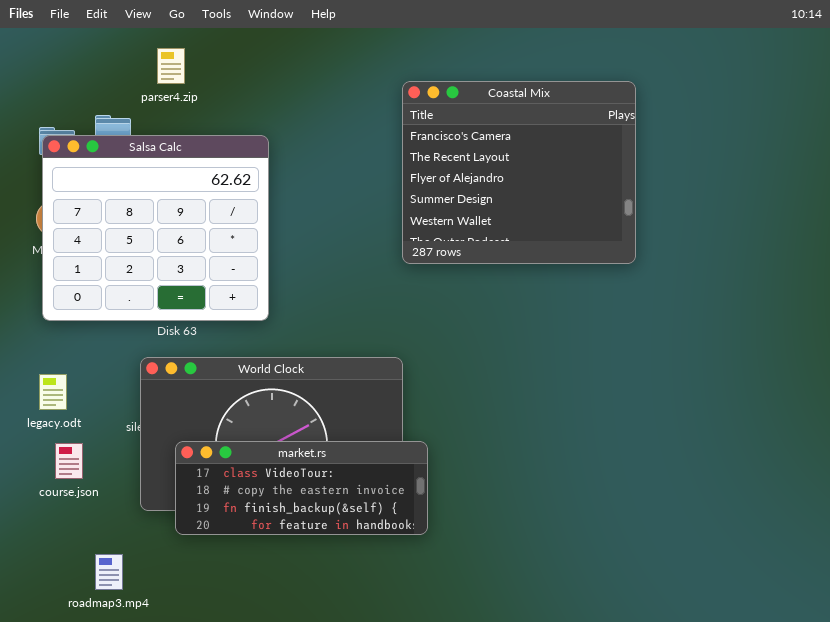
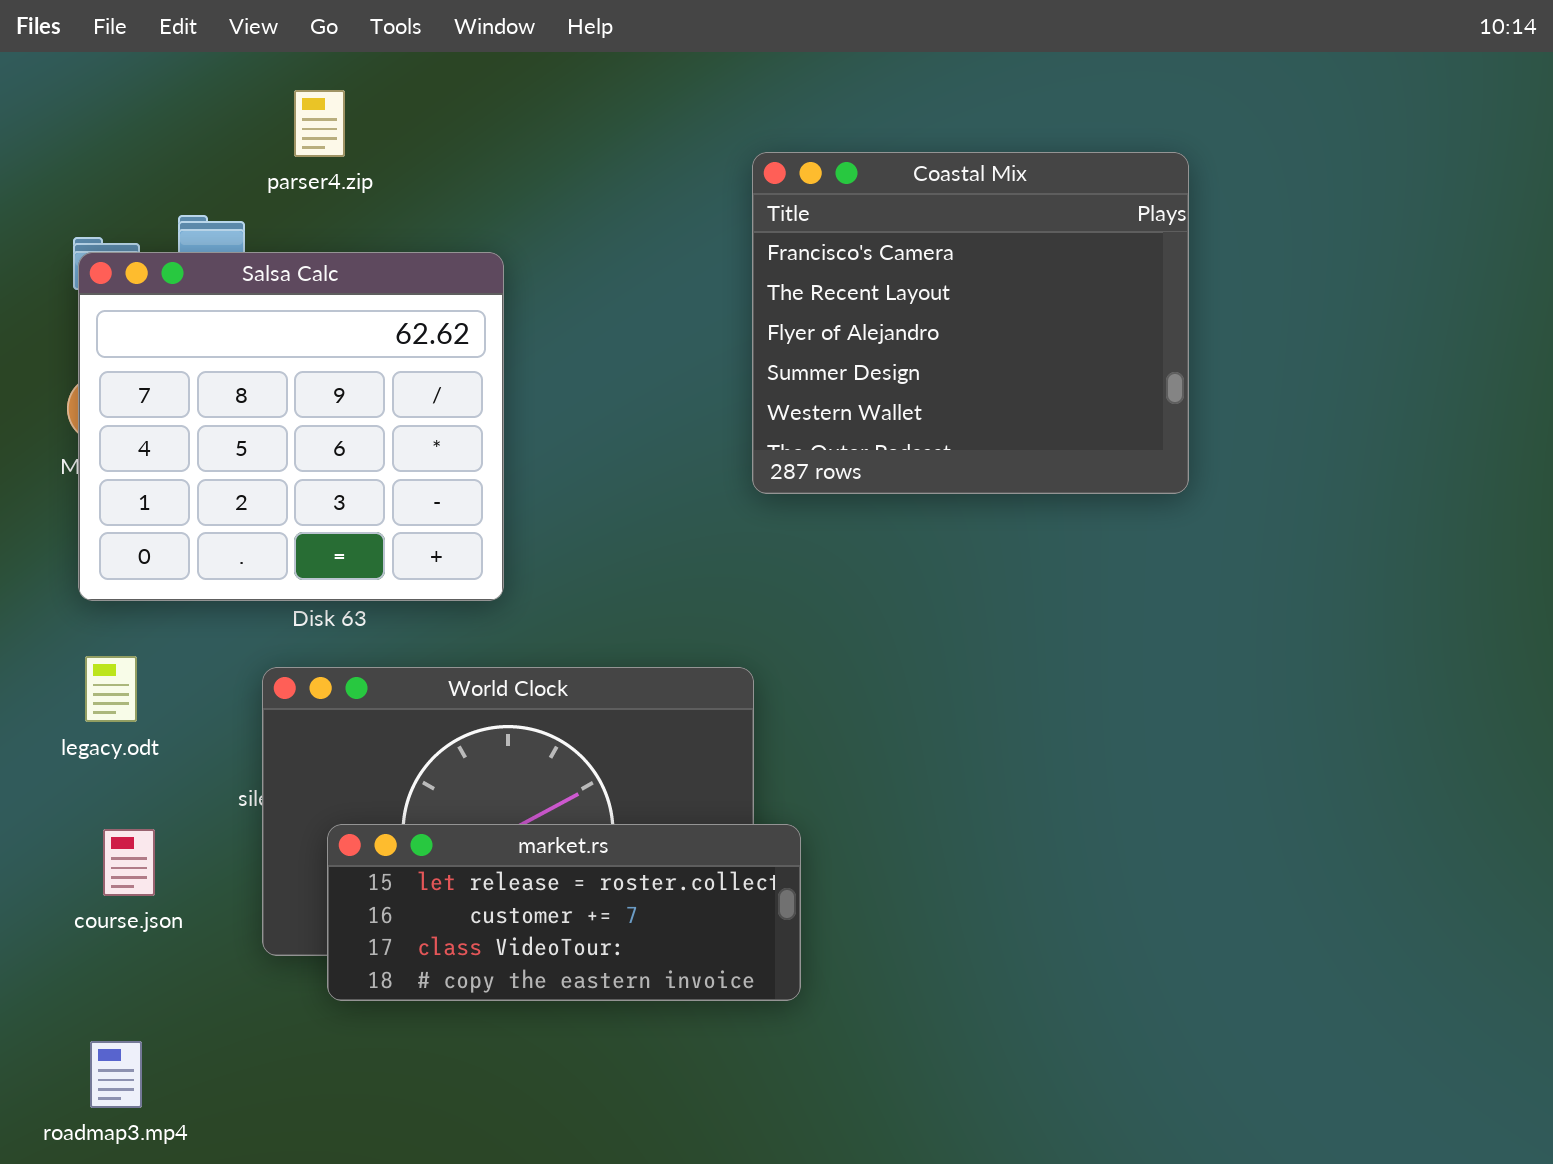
legacy.odt: [39,374,67,410] -> [85,656,137,722], moved
market.rs: [175,441,428,535] -> [327,824,801,1001], scrolled up 2 rows
roadmap3.mp4: [95,554,123,590] -> [90,1041,142,1108], moved

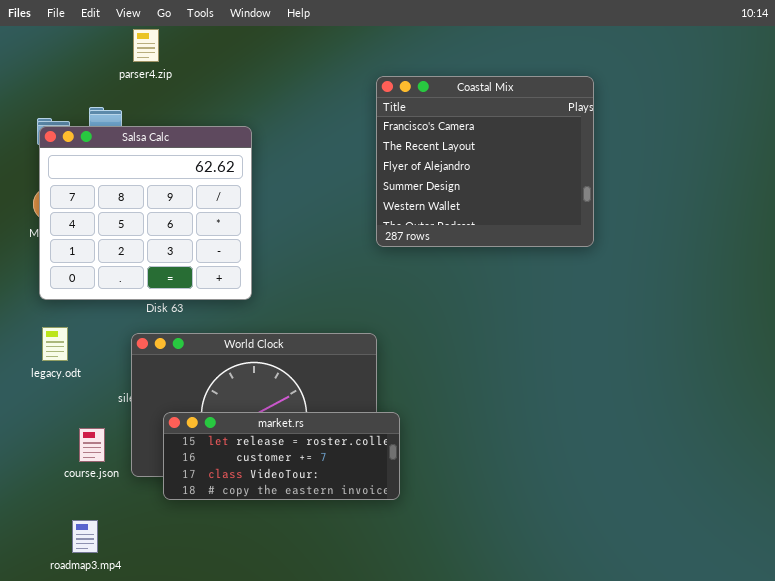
parser4.zip: [294,90,345,157] -> [133,29,159,62], moved
course.json: [103,829,155,896] -> [79,428,105,462], moved
roadmap3.mp4: [90,1041,142,1108] -> [72,520,98,553], moved

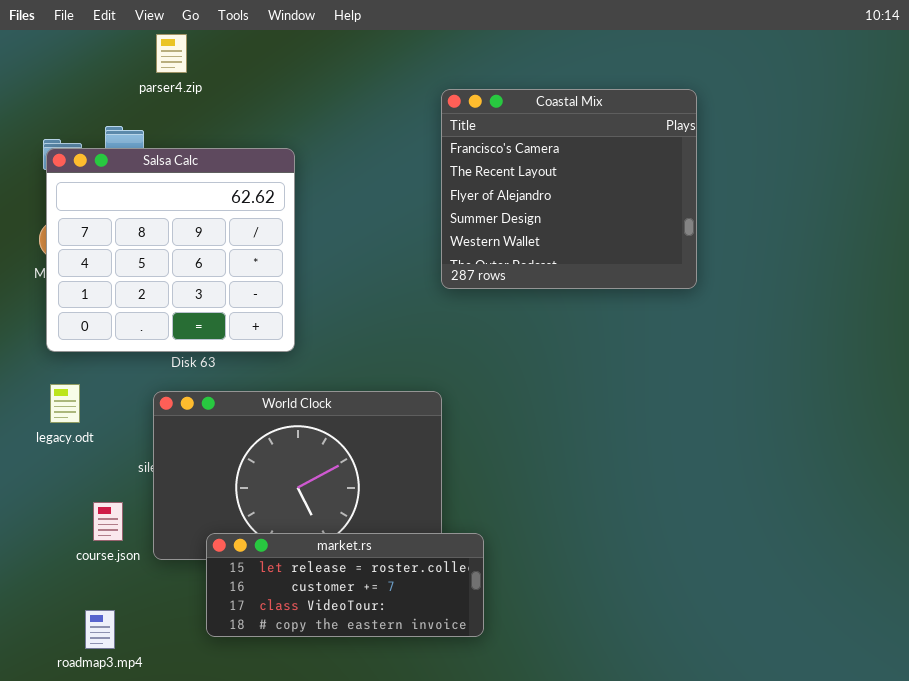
market.rs: [163,412,400,500] -> [206,533,484,637], moved

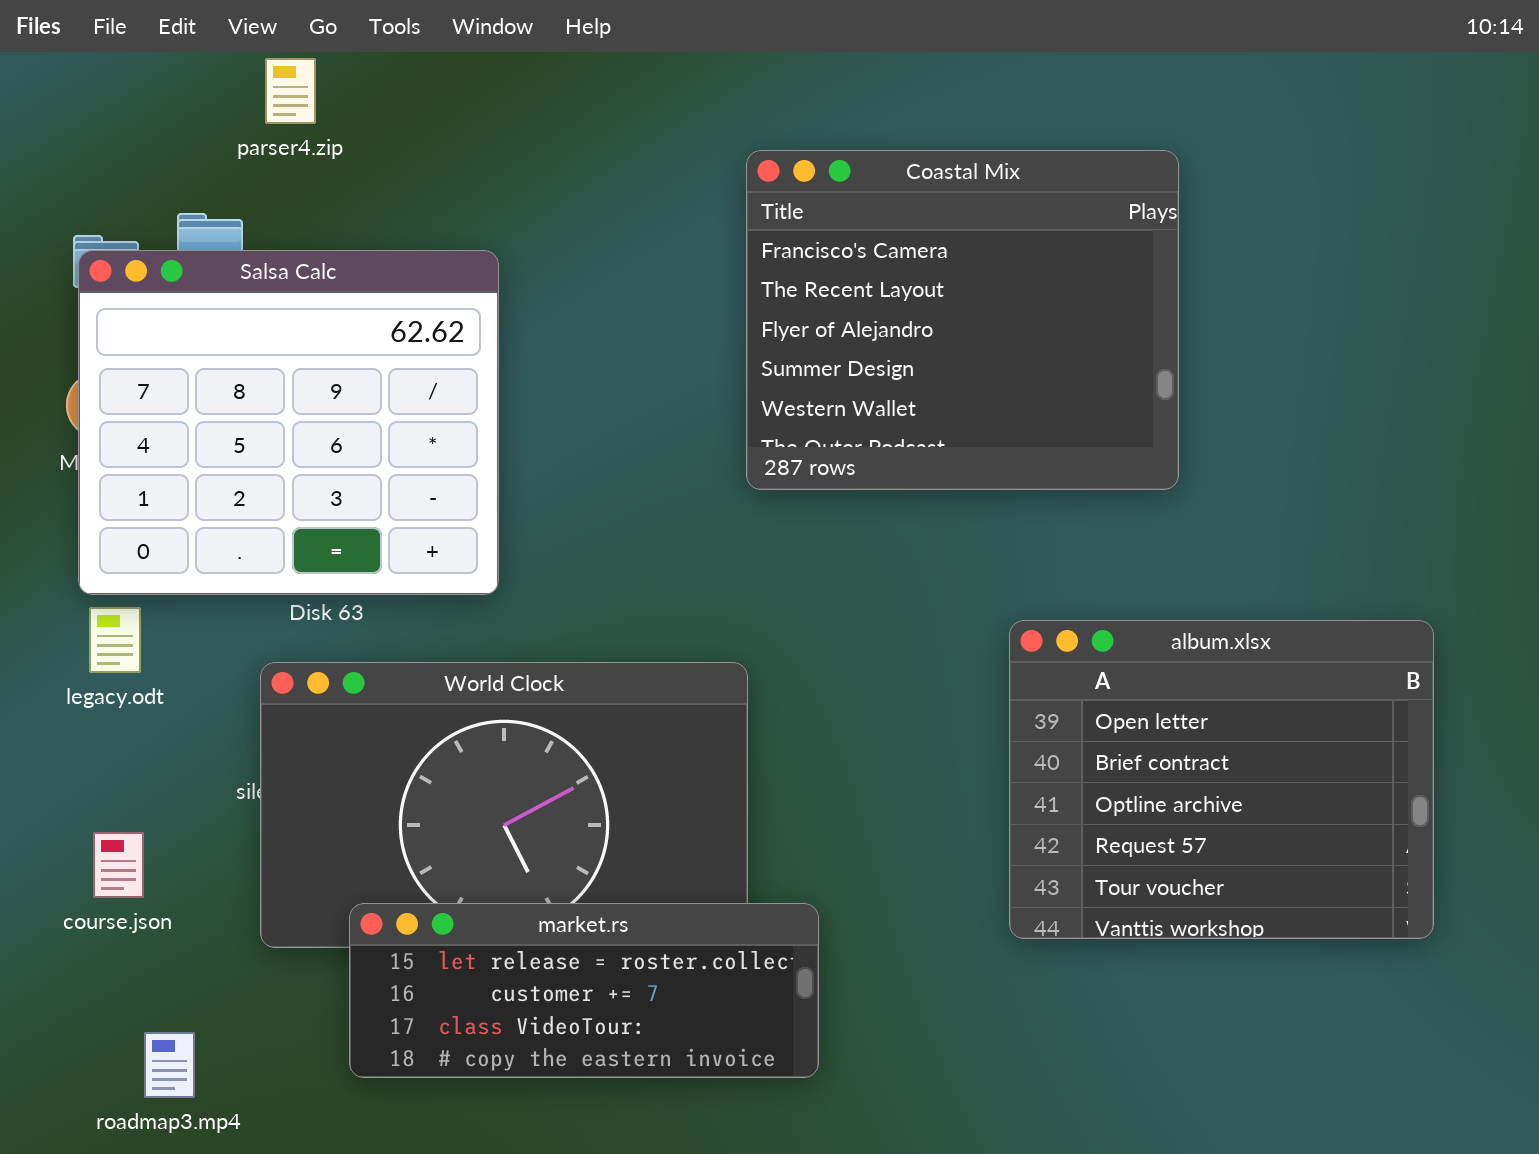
album.xlsx: none -> [1009,620,1434,939], opened
legacy.odt: [50,384,80,423] -> [89,607,141,673], moved
course.json: [93,502,123,541] -> [93,832,144,898], moved

